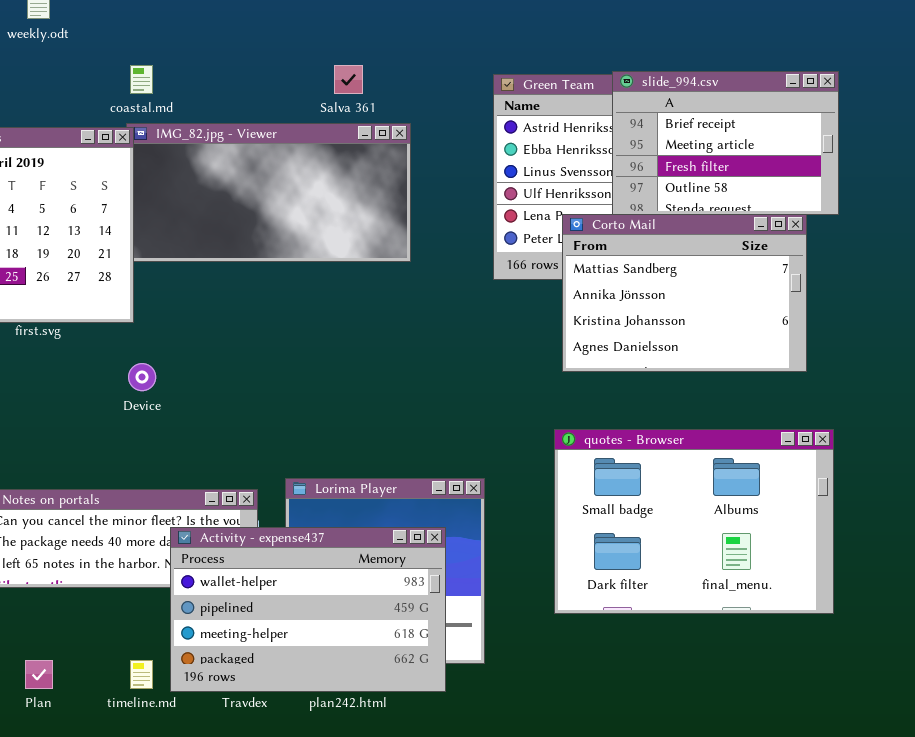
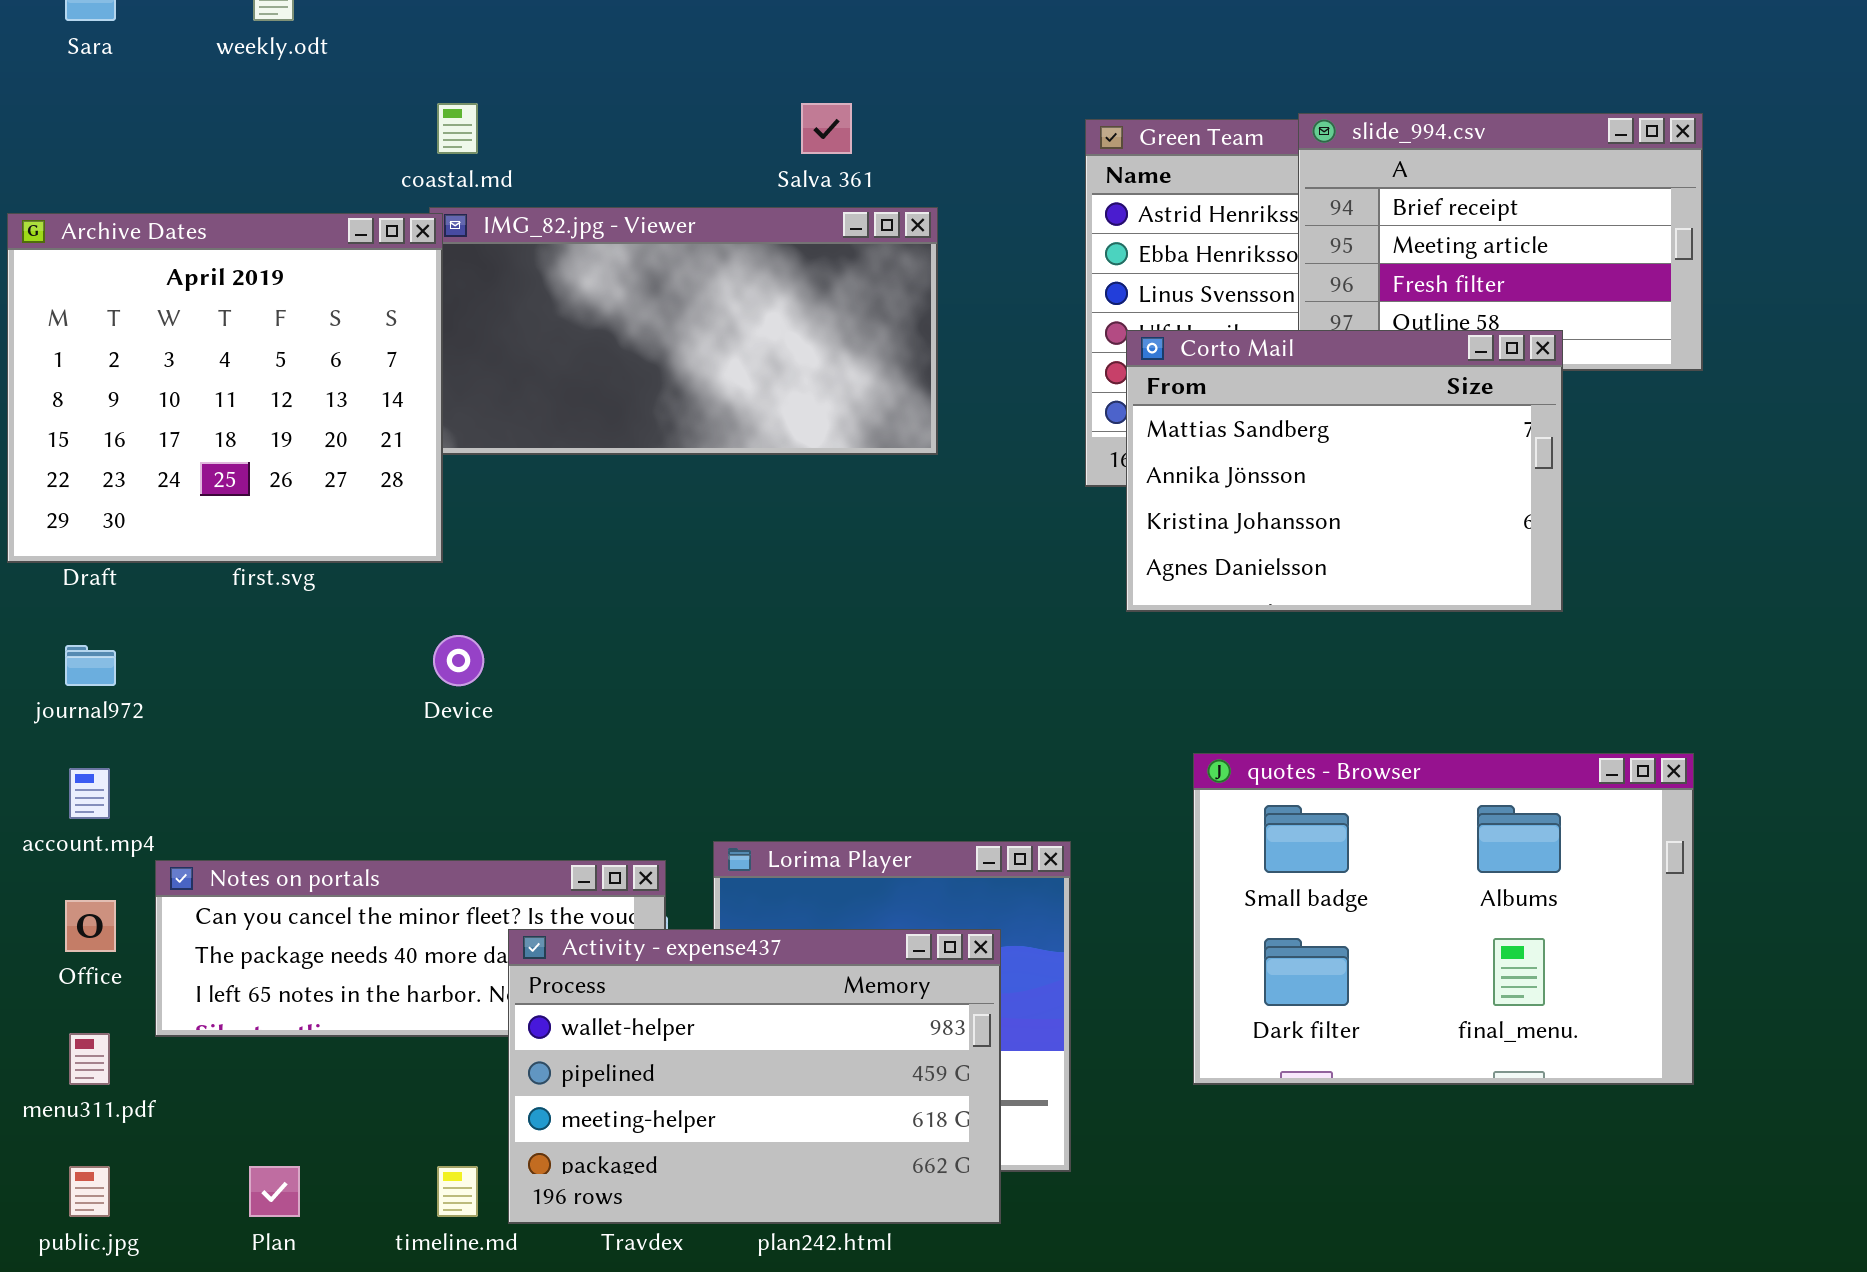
Corto Mail: [562,214,807,372] -> [1126,330,1563,612], moved

